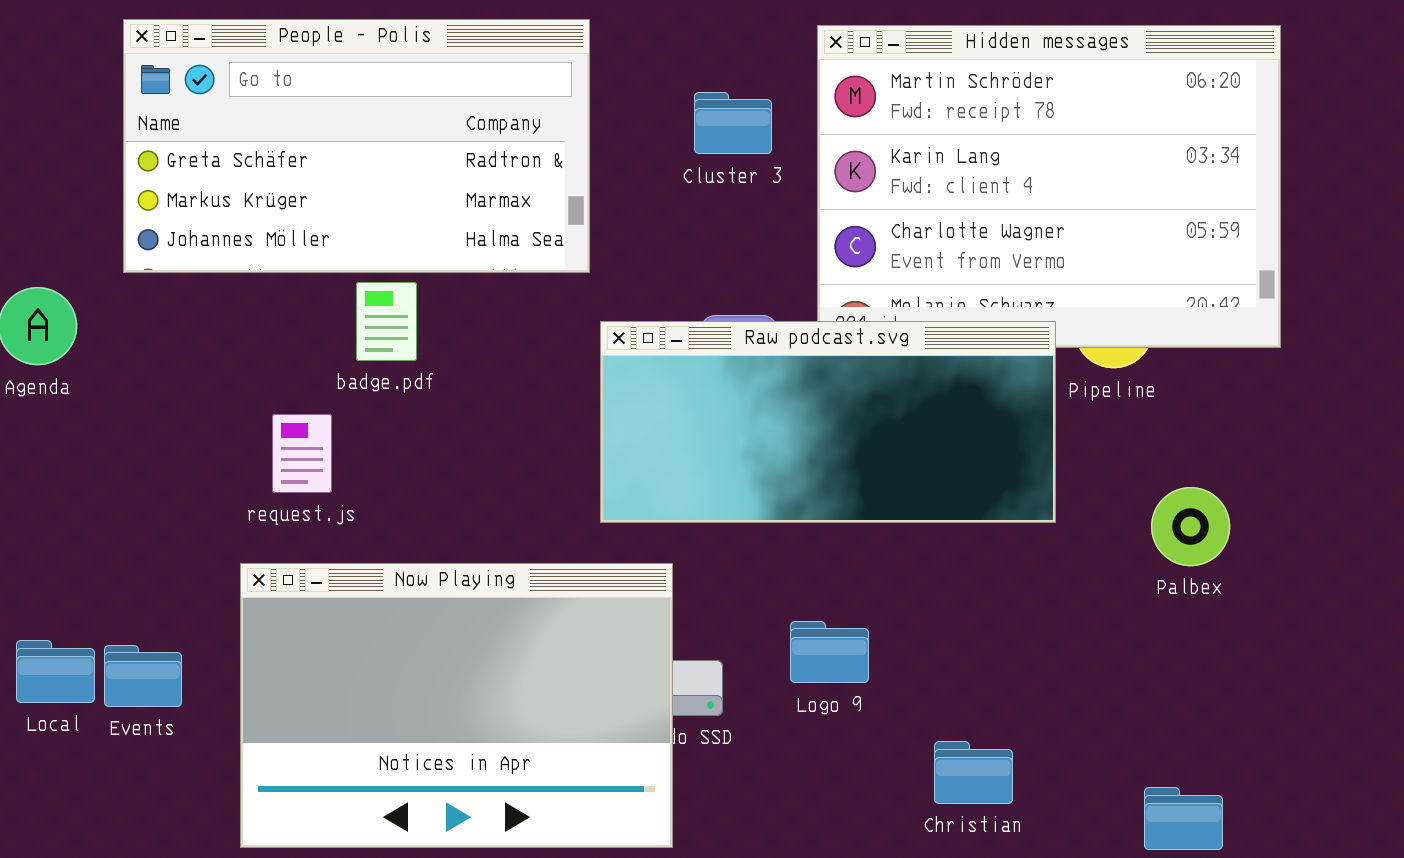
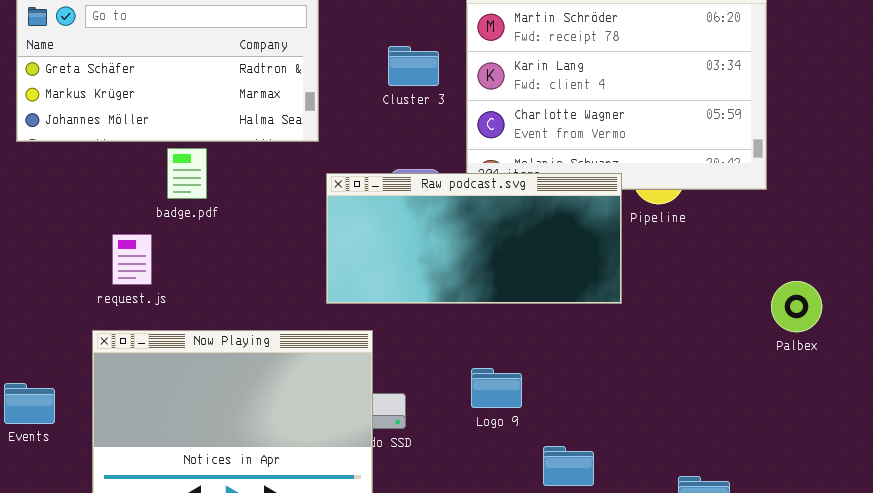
Cluster 3: [694,92,772,154] -> [388,46,439,86], moved
Palbex: [1151,487,1230,566] -> [771,281,822,332], moved
Logo 9: [790,621,869,683] -> [471,368,522,408], moved

